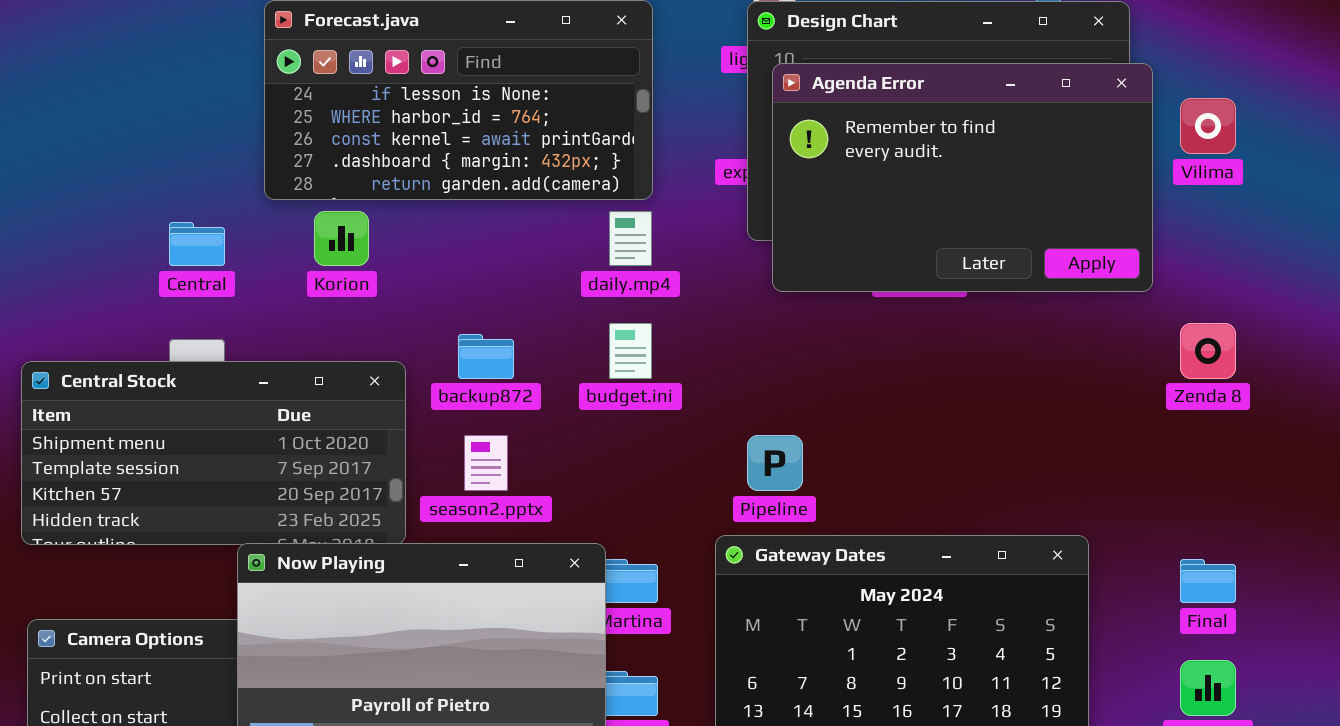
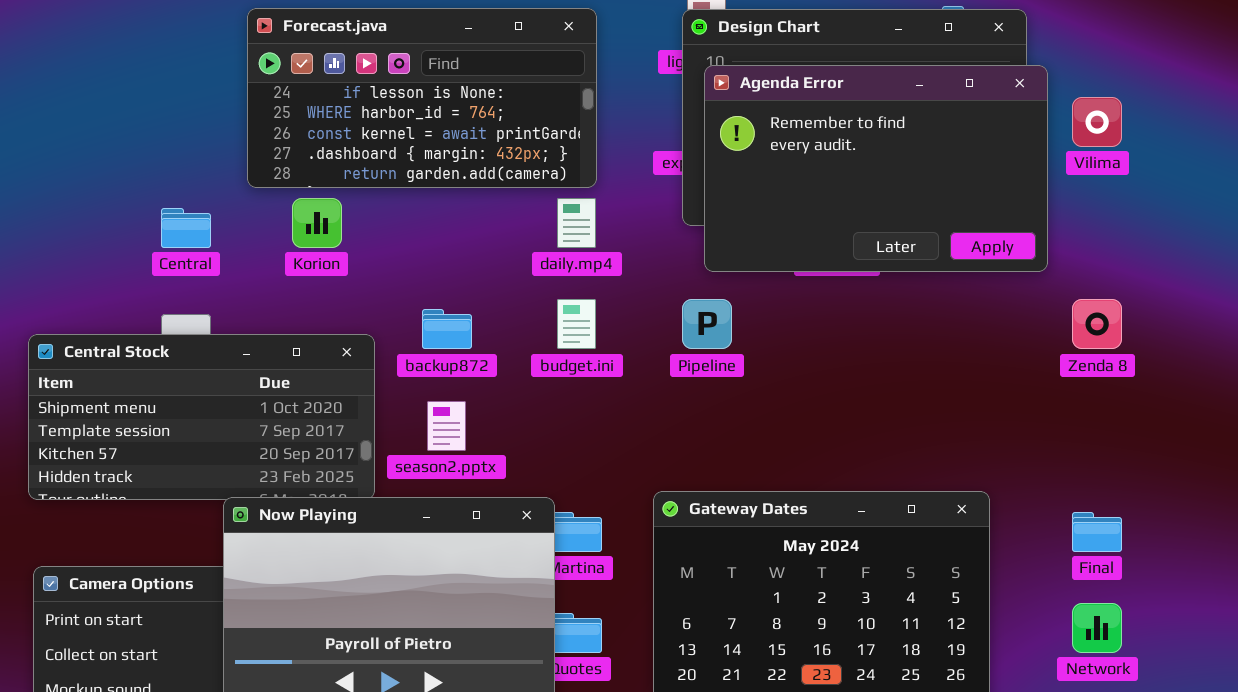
Pipeline: [747,435,803,491] -> [682,299,732,349], moved

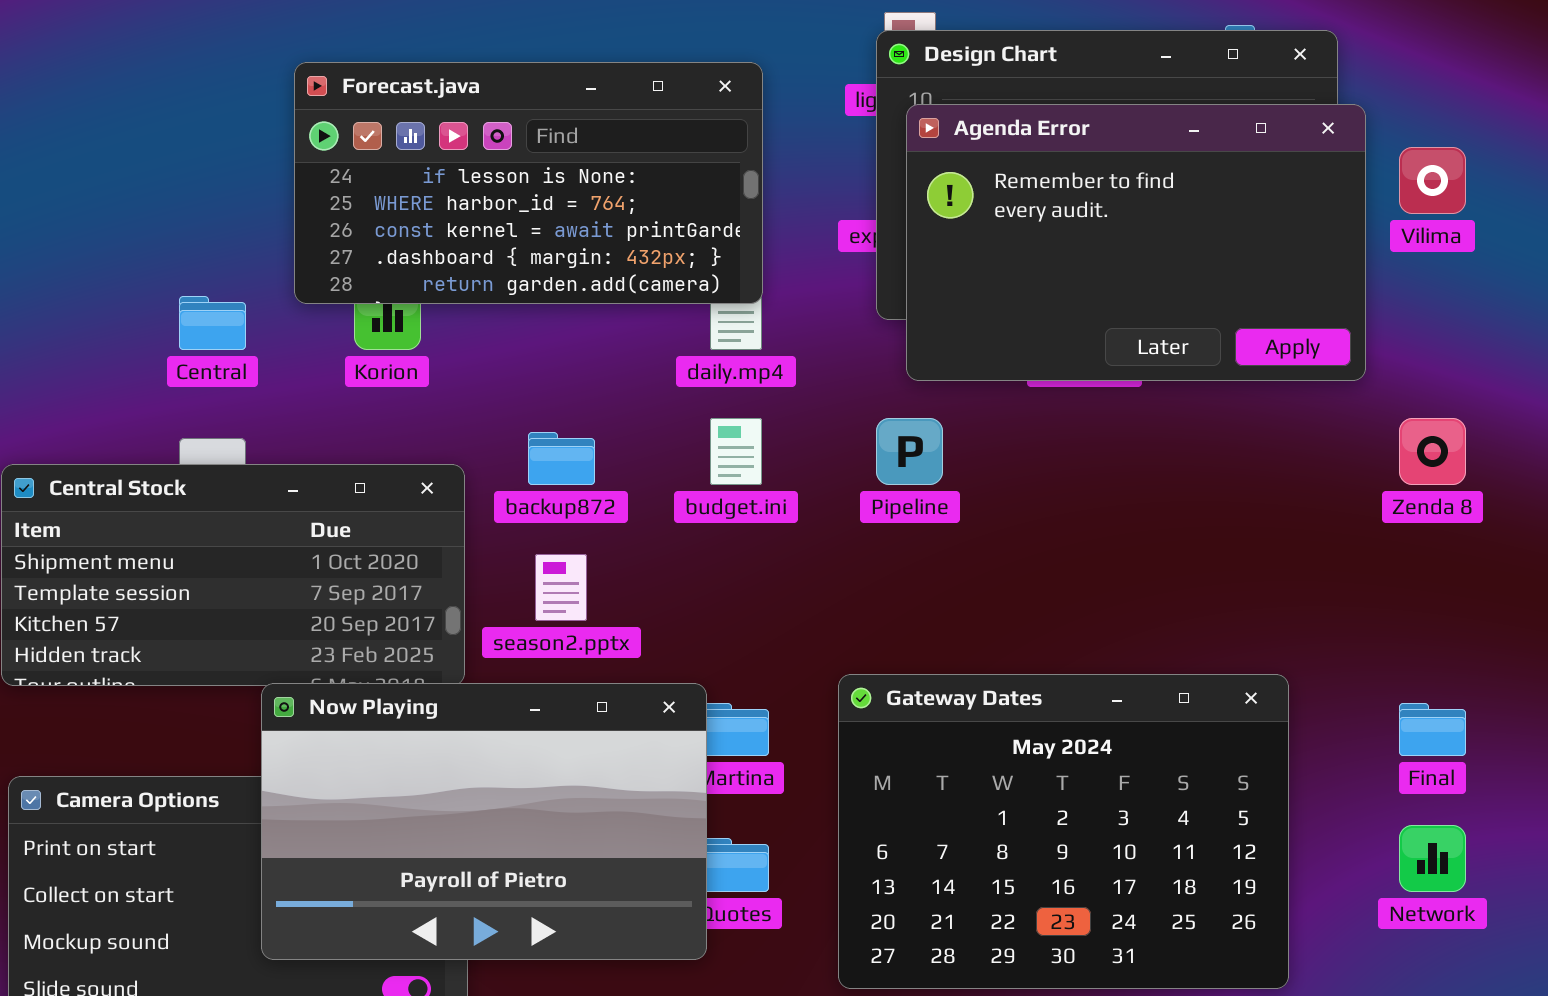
Forecast.java: [247,8,597,188] -> [294,62,763,304], moved

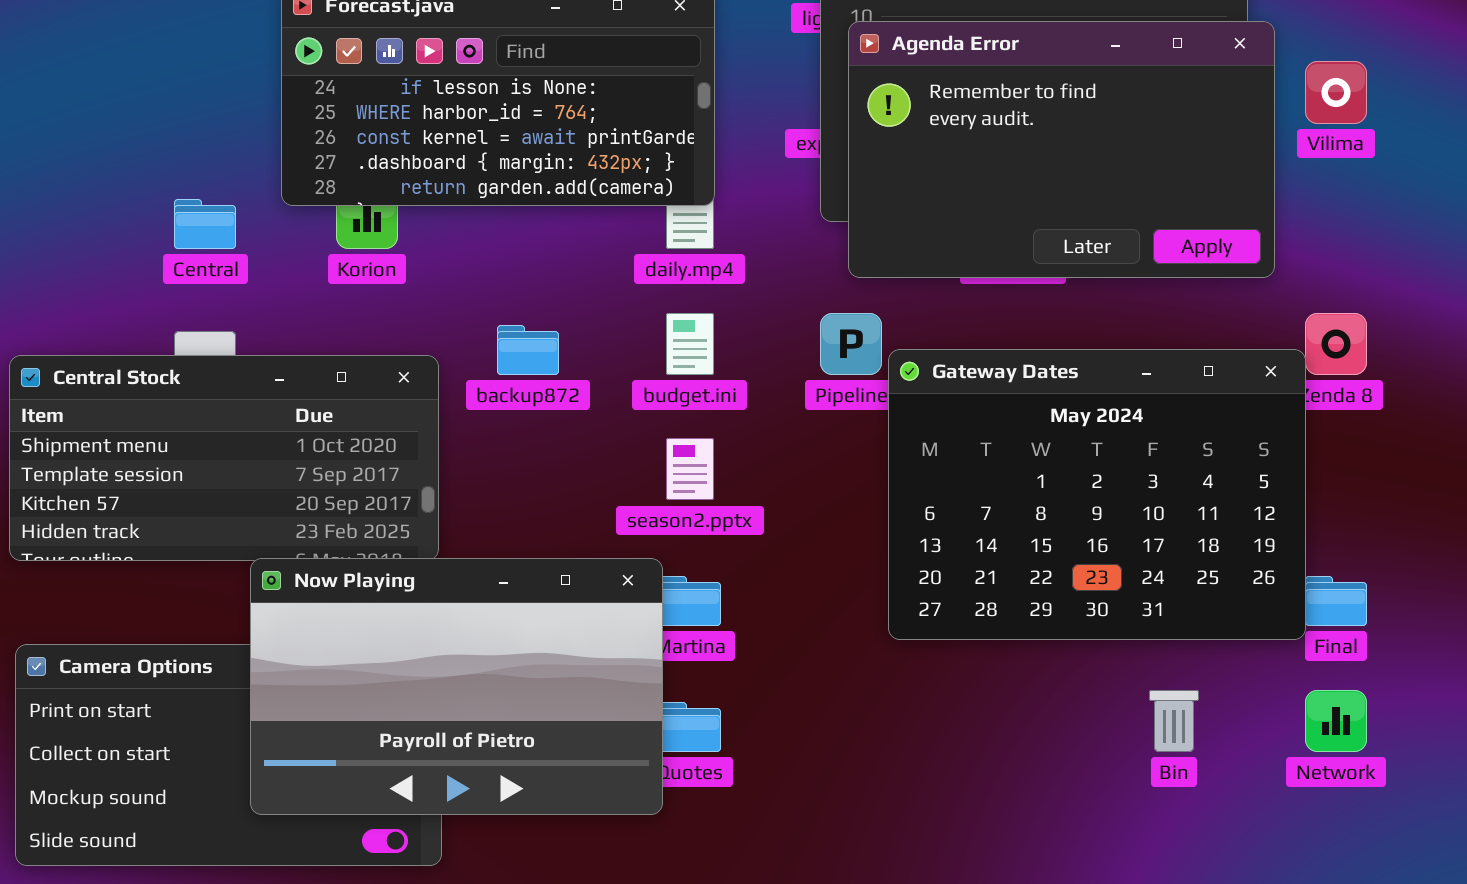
season2.pptx: [535,554,587,621] -> [666,438,714,500], moved
Gateway Dates: [838,674,1289,989] -> [888,349,1306,640], moved

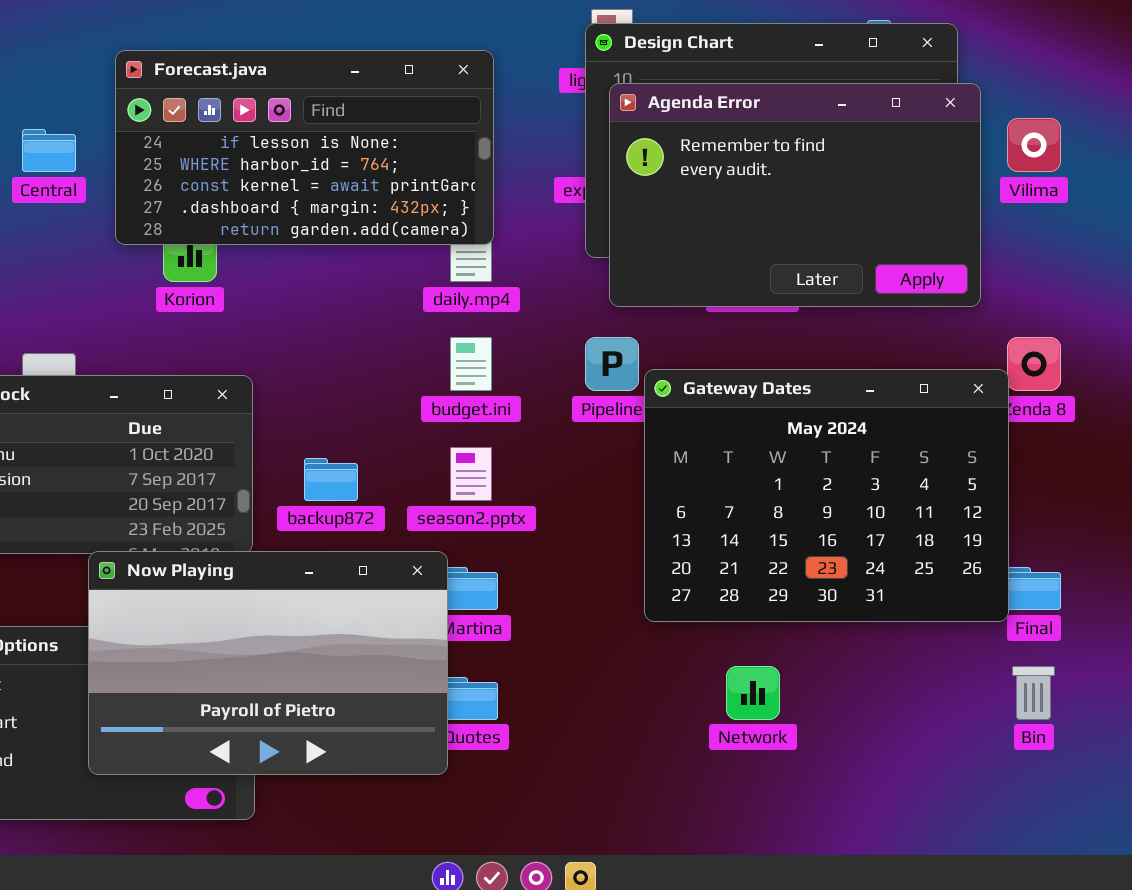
Central: [174,199,236,249] -> [22,129,76,172], moved
backup872: [497,325,559,375] -> [304,458,358,501], moved
Bin: [1149,690,1199,752] -> [1012,666,1055,720], moved
Network: [1305,690,1367,752] -> [726,666,780,720], moved

